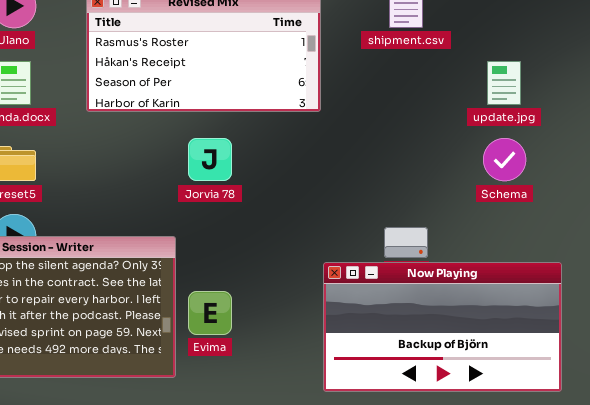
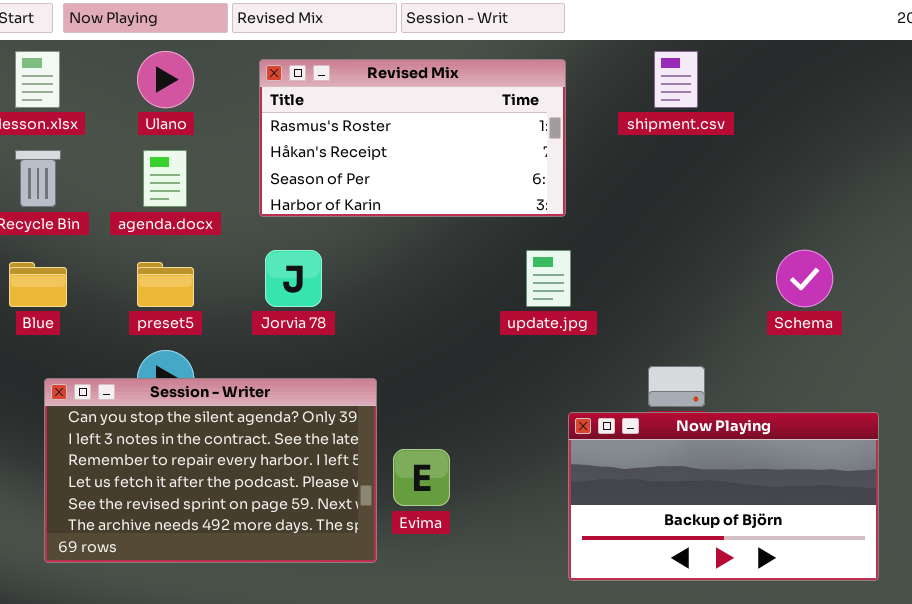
update.jpg: [487,61,521,105] -> [526,250,571,307], moved
Jorvia 78: [188,138,232,181] -> [265,250,322,307], moved

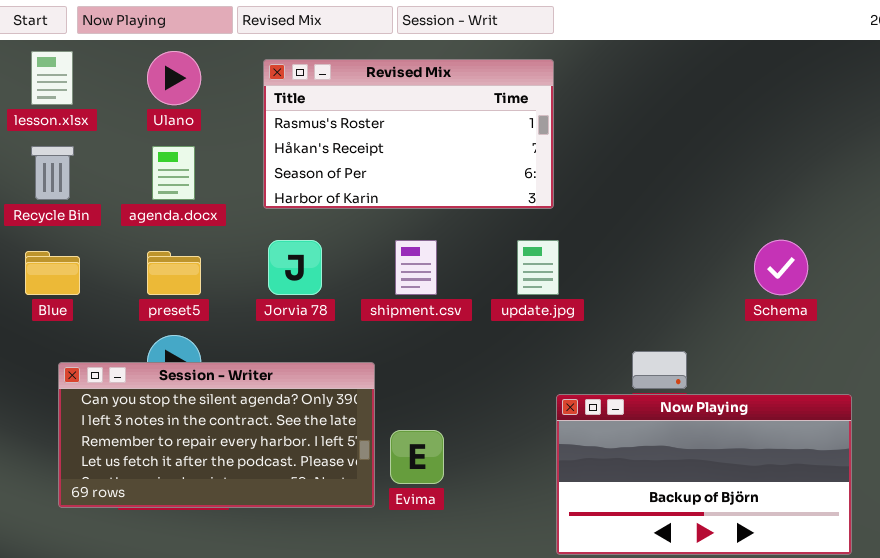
shipment.csv: [654,51,698,108] -> [395,240,437,295], moved
Session - Writer: [44,378,377,563] -> [58,362,375,508], resized

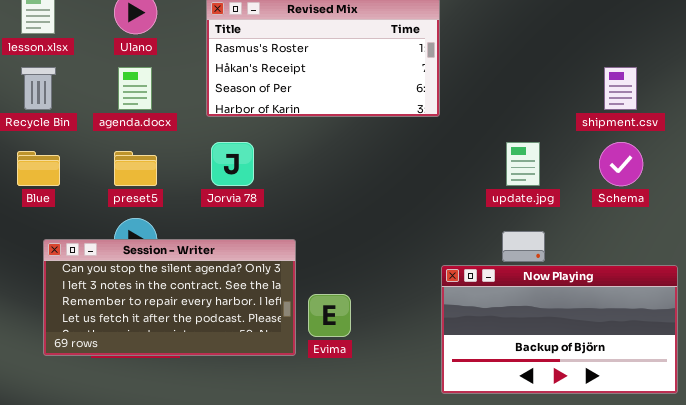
shipment.csv: [395,240,437,295] -> [604,67,637,110], moved
update.jpg: [517,240,559,295] -> [506,142,540,186], moved

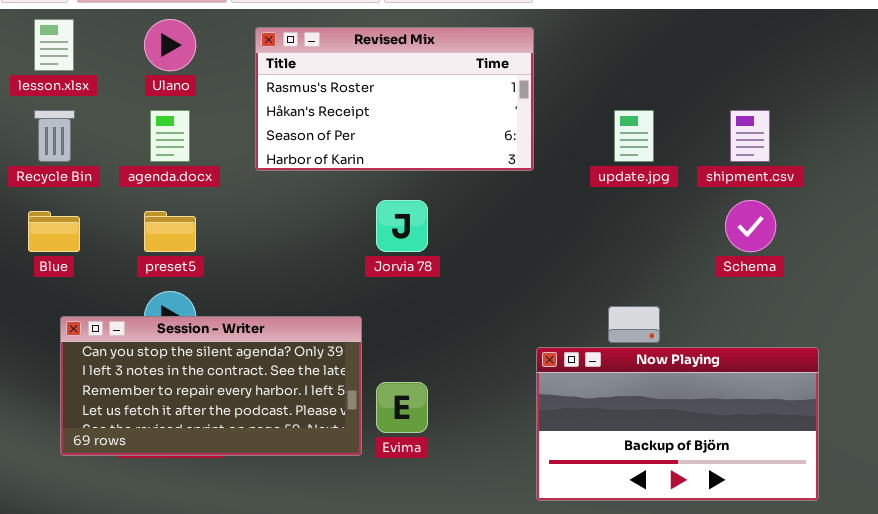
Jorvia 78: [211,142,254,186] -> [376,200,428,252], moved
update.jpg: [506,142,540,186] -> [614,110,654,162], moved

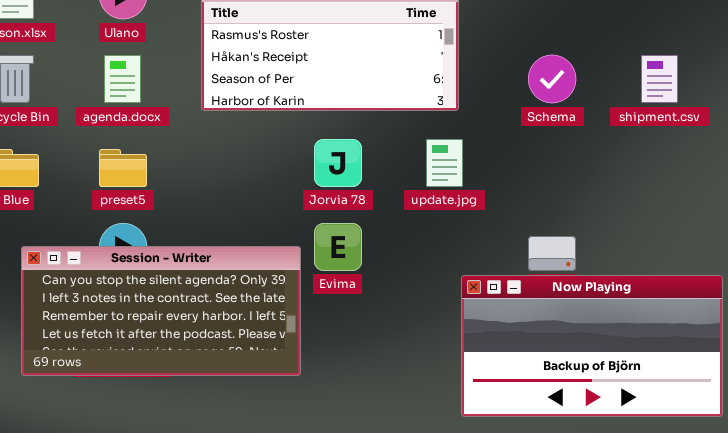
update.jpg: [614,110,654,162] -> [426,139,463,187], moved
Schema: [725,200,776,252] -> [528,55,576,103], moved
Evima: [376,382,428,433] -> [314,223,362,271], moved

